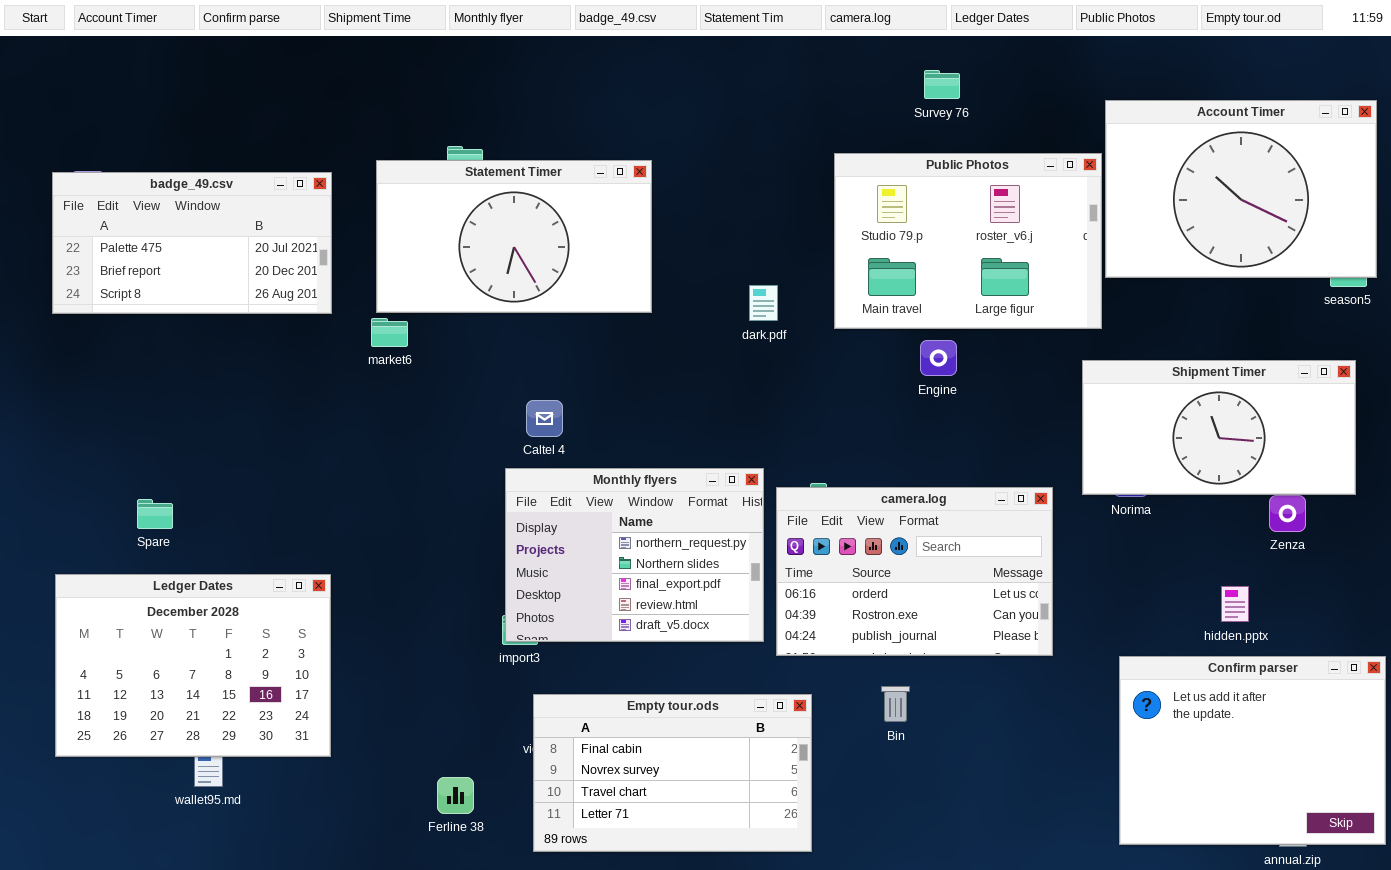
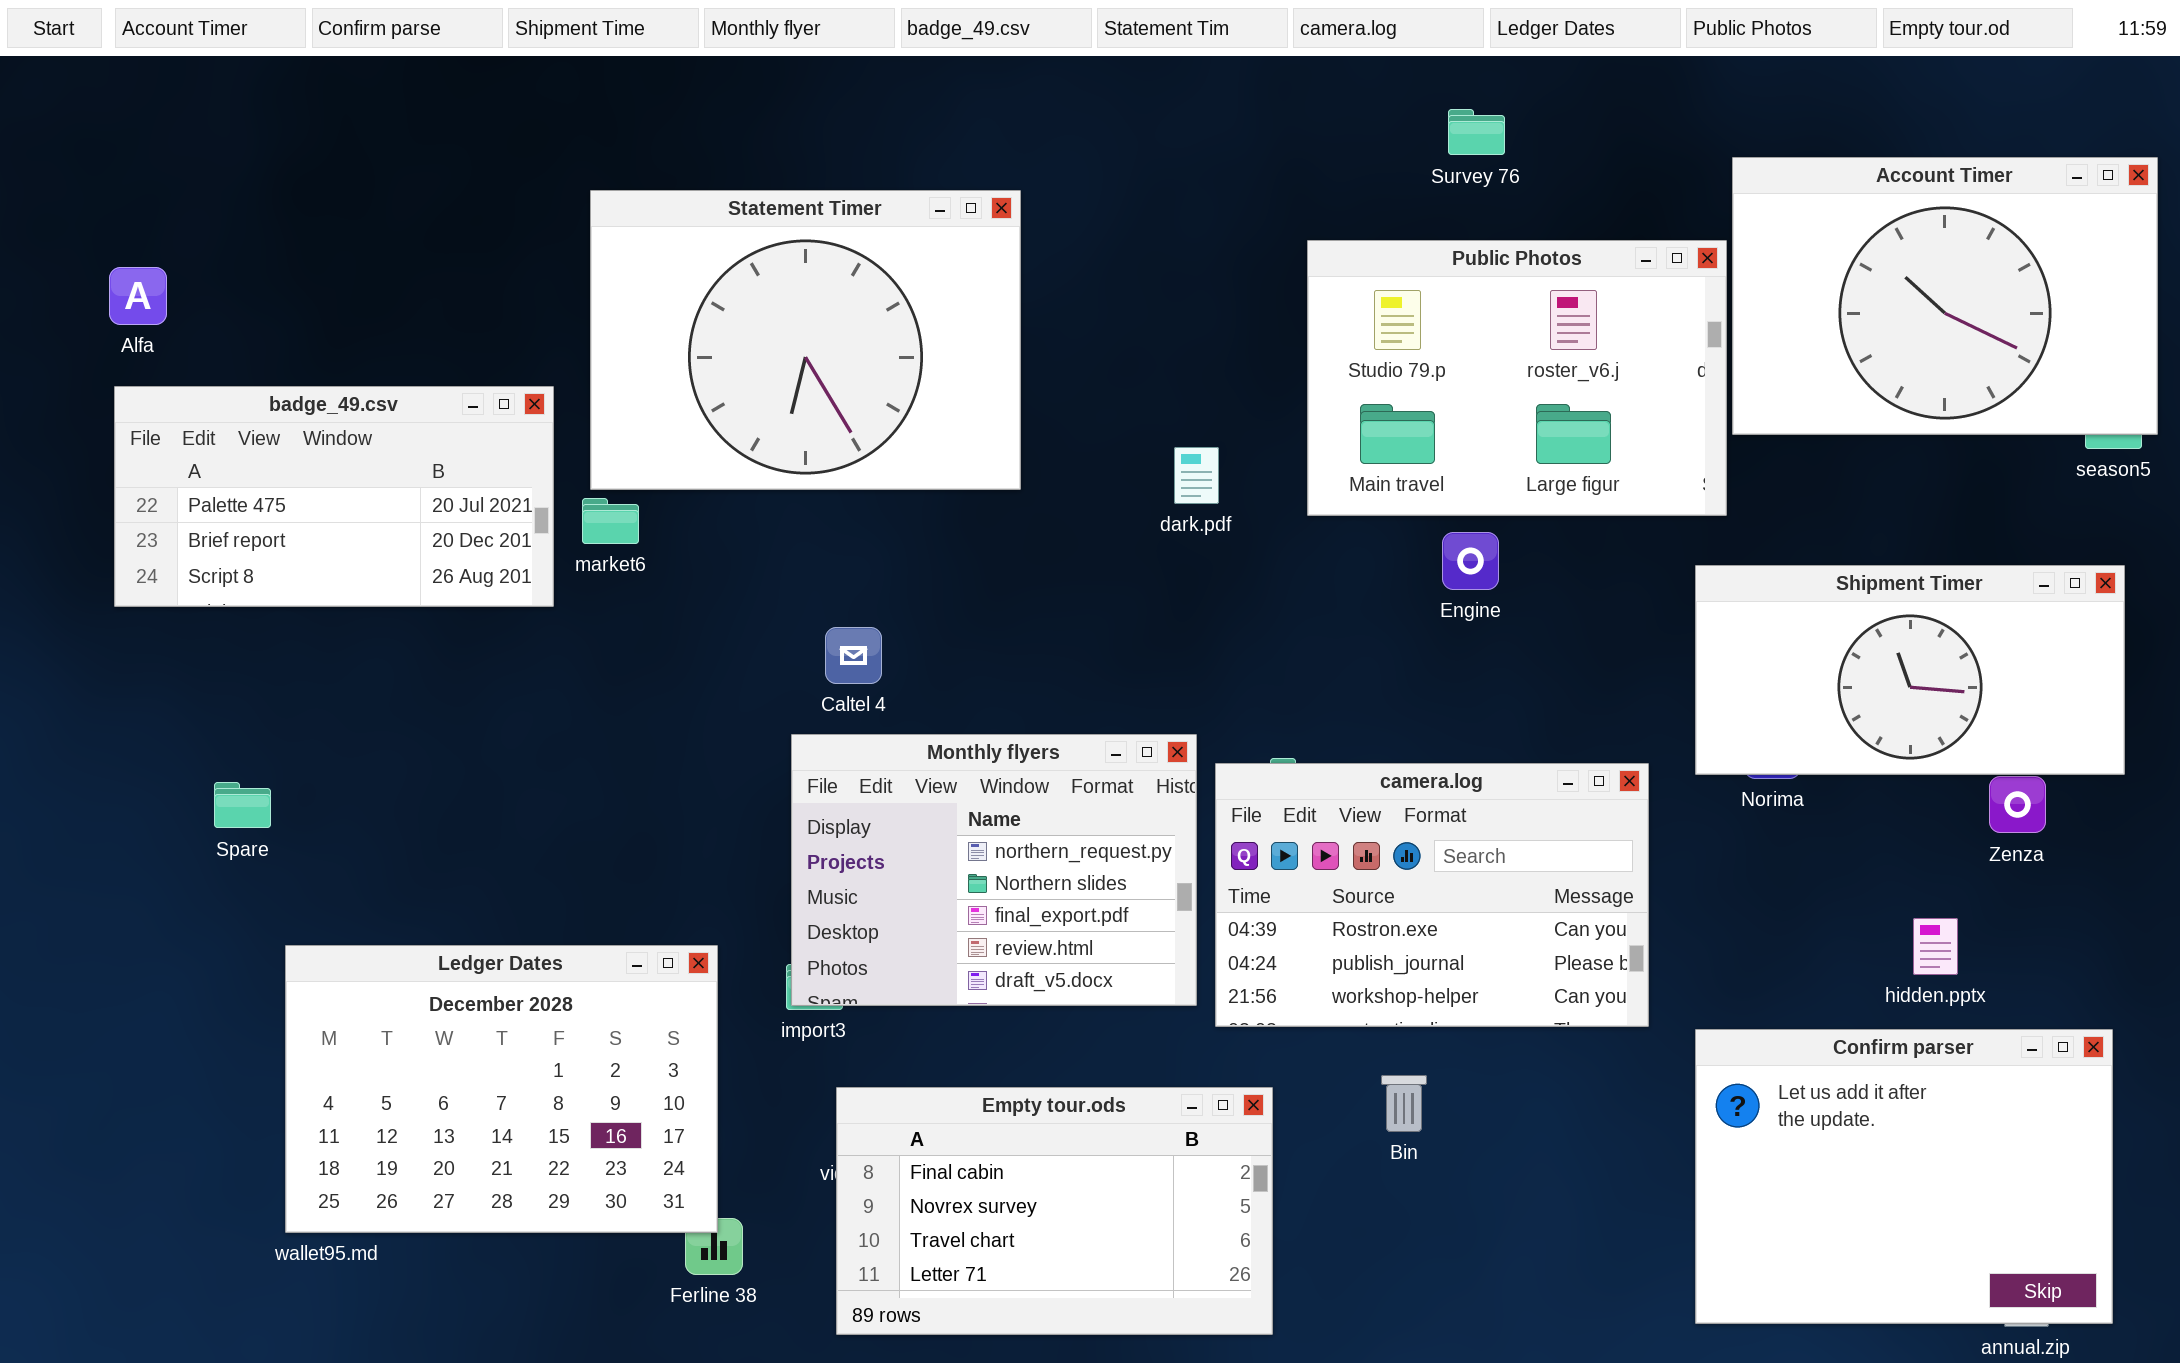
Statement Timer: [376,160,652,313] -> [590,190,1021,490], resized
badge_49.csv: [52,172,332,314] -> [114,386,554,607], moved
camera.log: [776,487,1053,656] -> [1215,763,1649,1027], scrolled down 1 row
Ledger Dates: [55,574,331,757] -> [285,945,718,1233], moved
Confirm parser: [1119,656,1386,845] -> [1695,1029,2113,1324], moved

